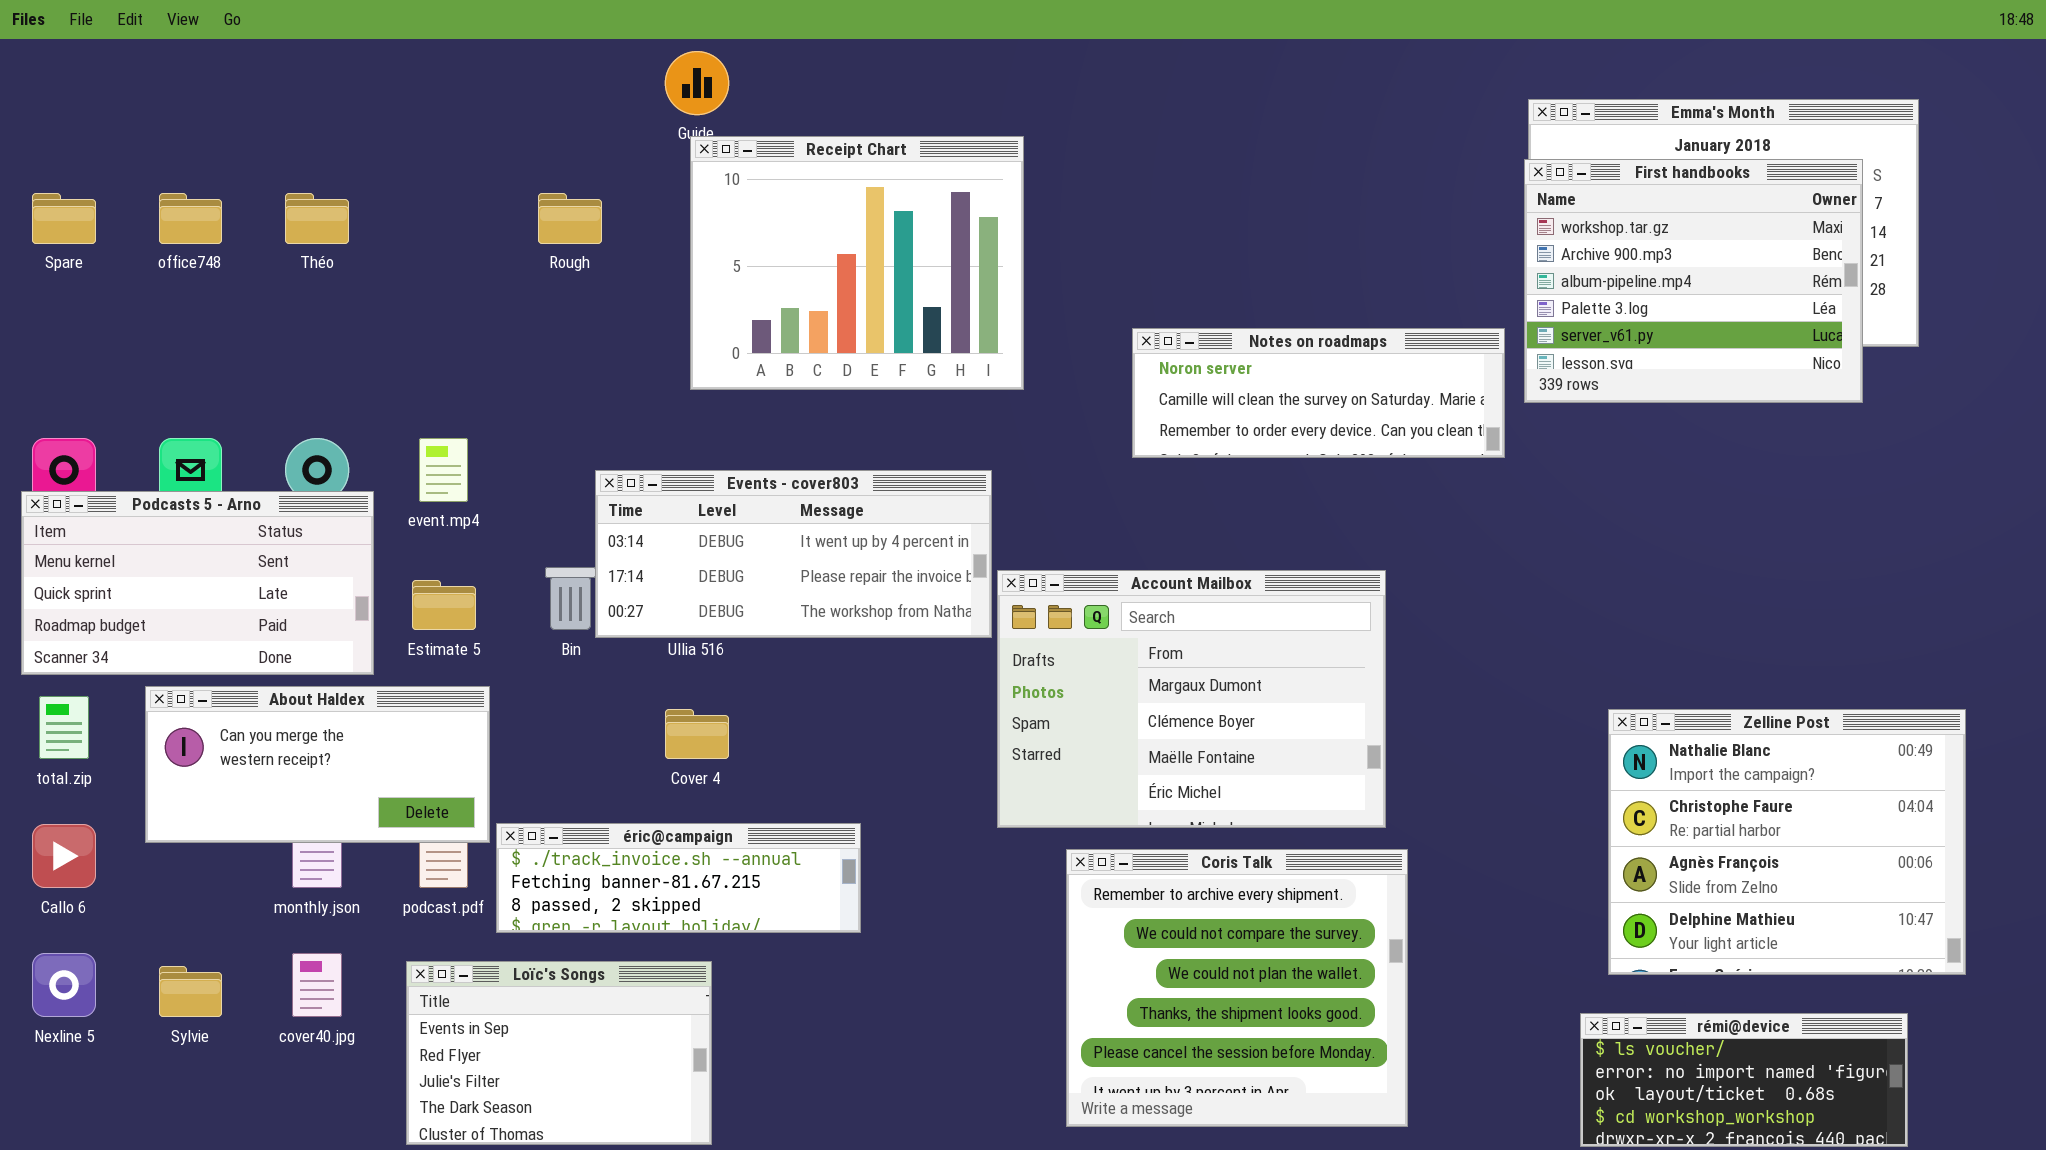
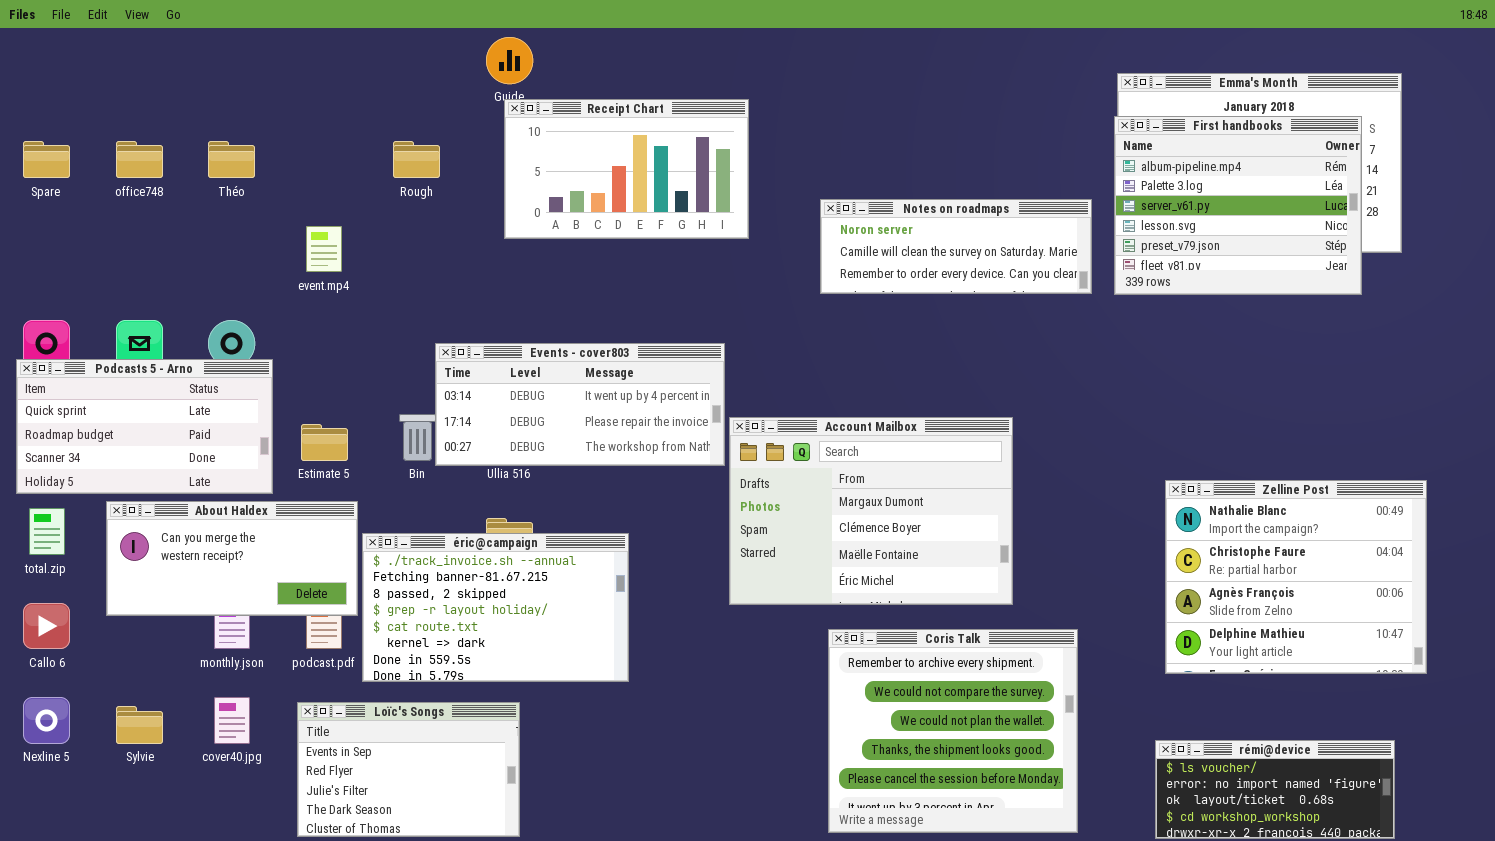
Receipt Chart: [690,136,1024,390] -> [504,99,749,239], resized
First handbooks: [1524,159,1863,403] -> [1114,116,1362,295], scrolled down 2 rows
Notes on roadmaps: [1132,328,1505,458] -> [820,199,1092,294], moved
event.mp4: [419,438,468,502] -> [306,226,342,272], moved
Podcasts 5 - Arno: [21,491,374,675] -> [16,359,273,494], scrolled down 1 row
Zelline Post: [1608,709,1966,975] -> [1165,480,1427,674], moved
éric@campaign: [496,823,861,933] -> [362,533,629,682], resized
Coris Talk: [1066,849,1408,1127] -> [828,629,1078,833], moved

